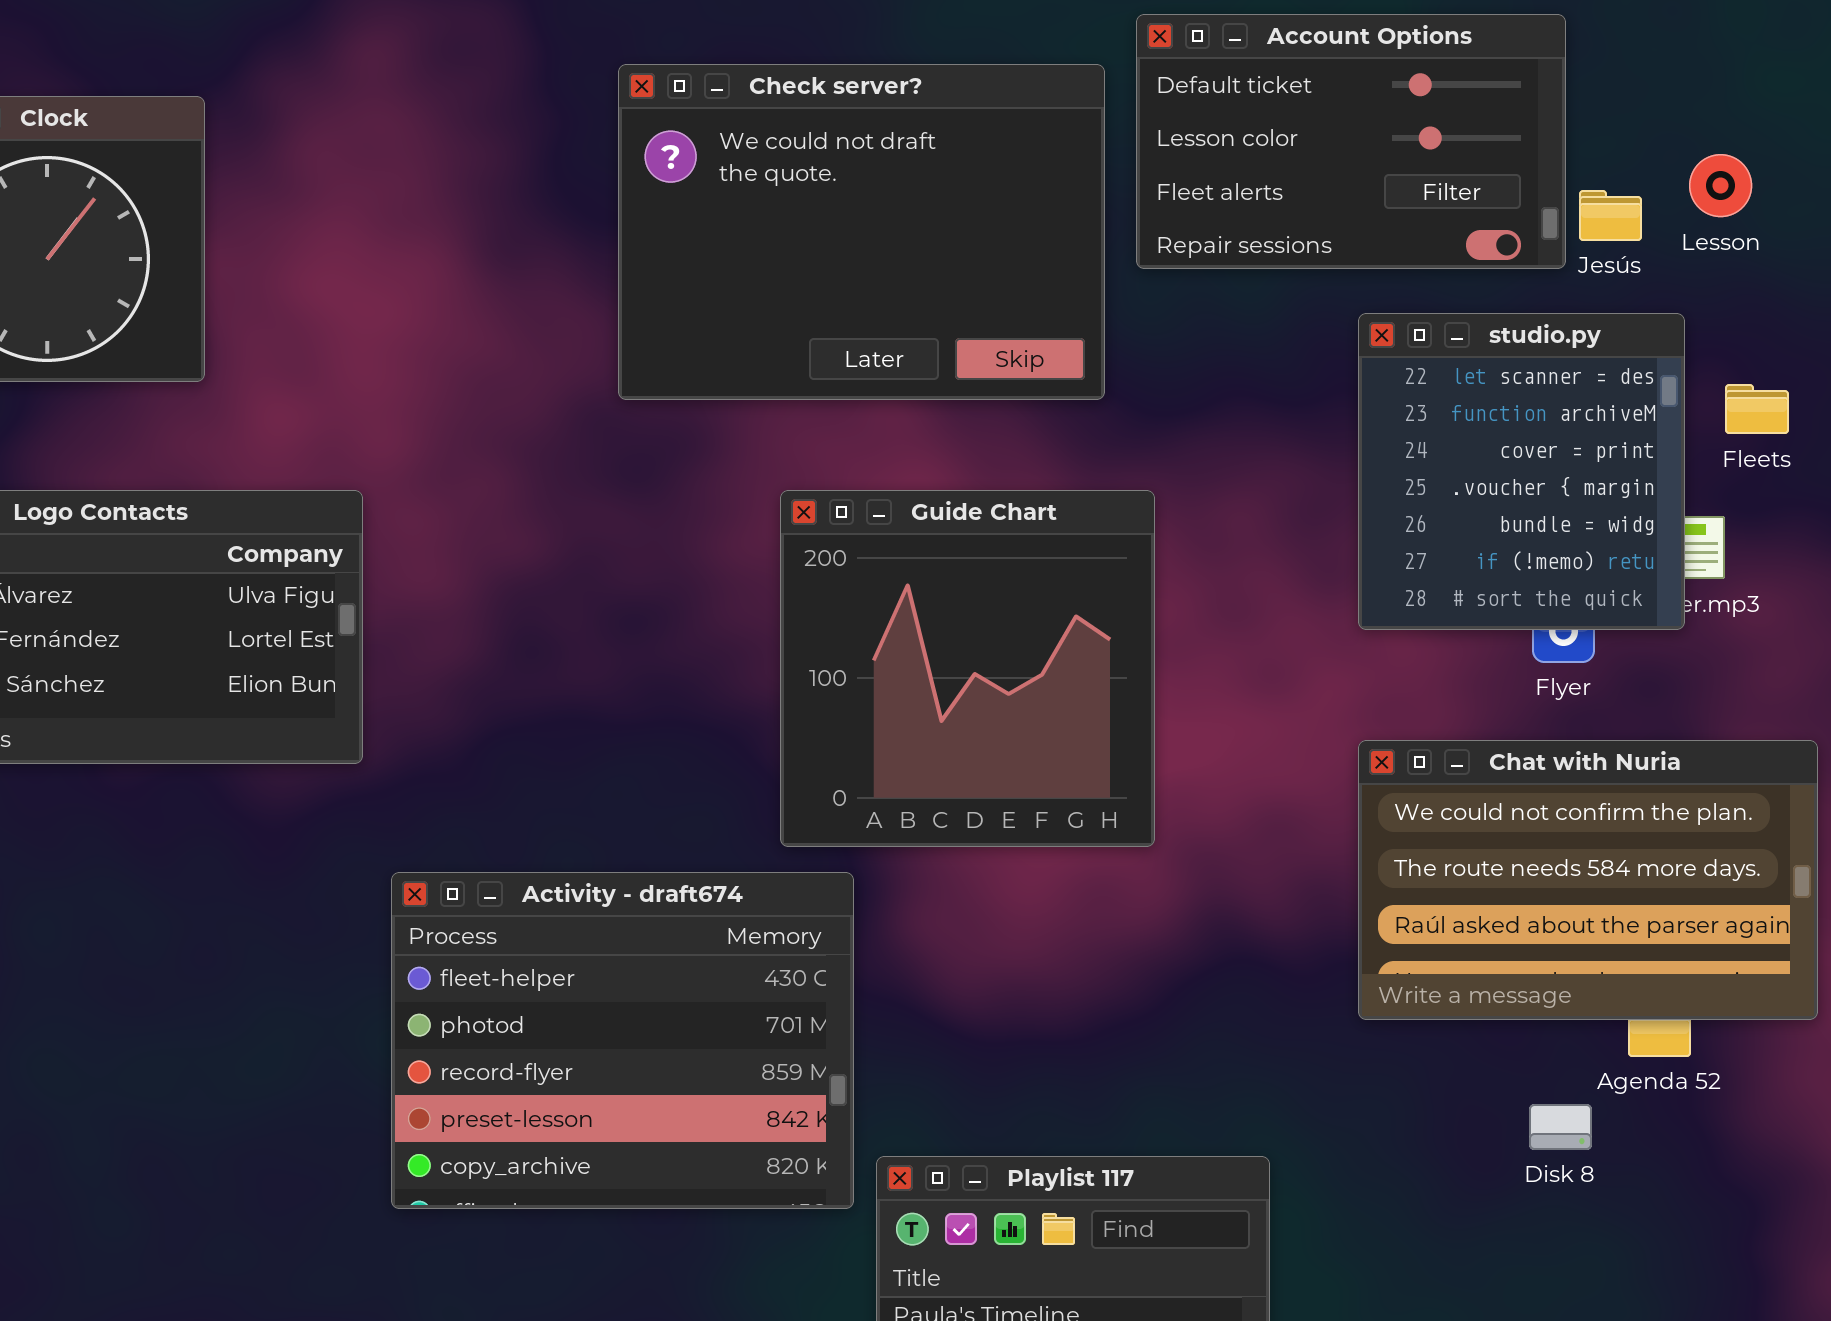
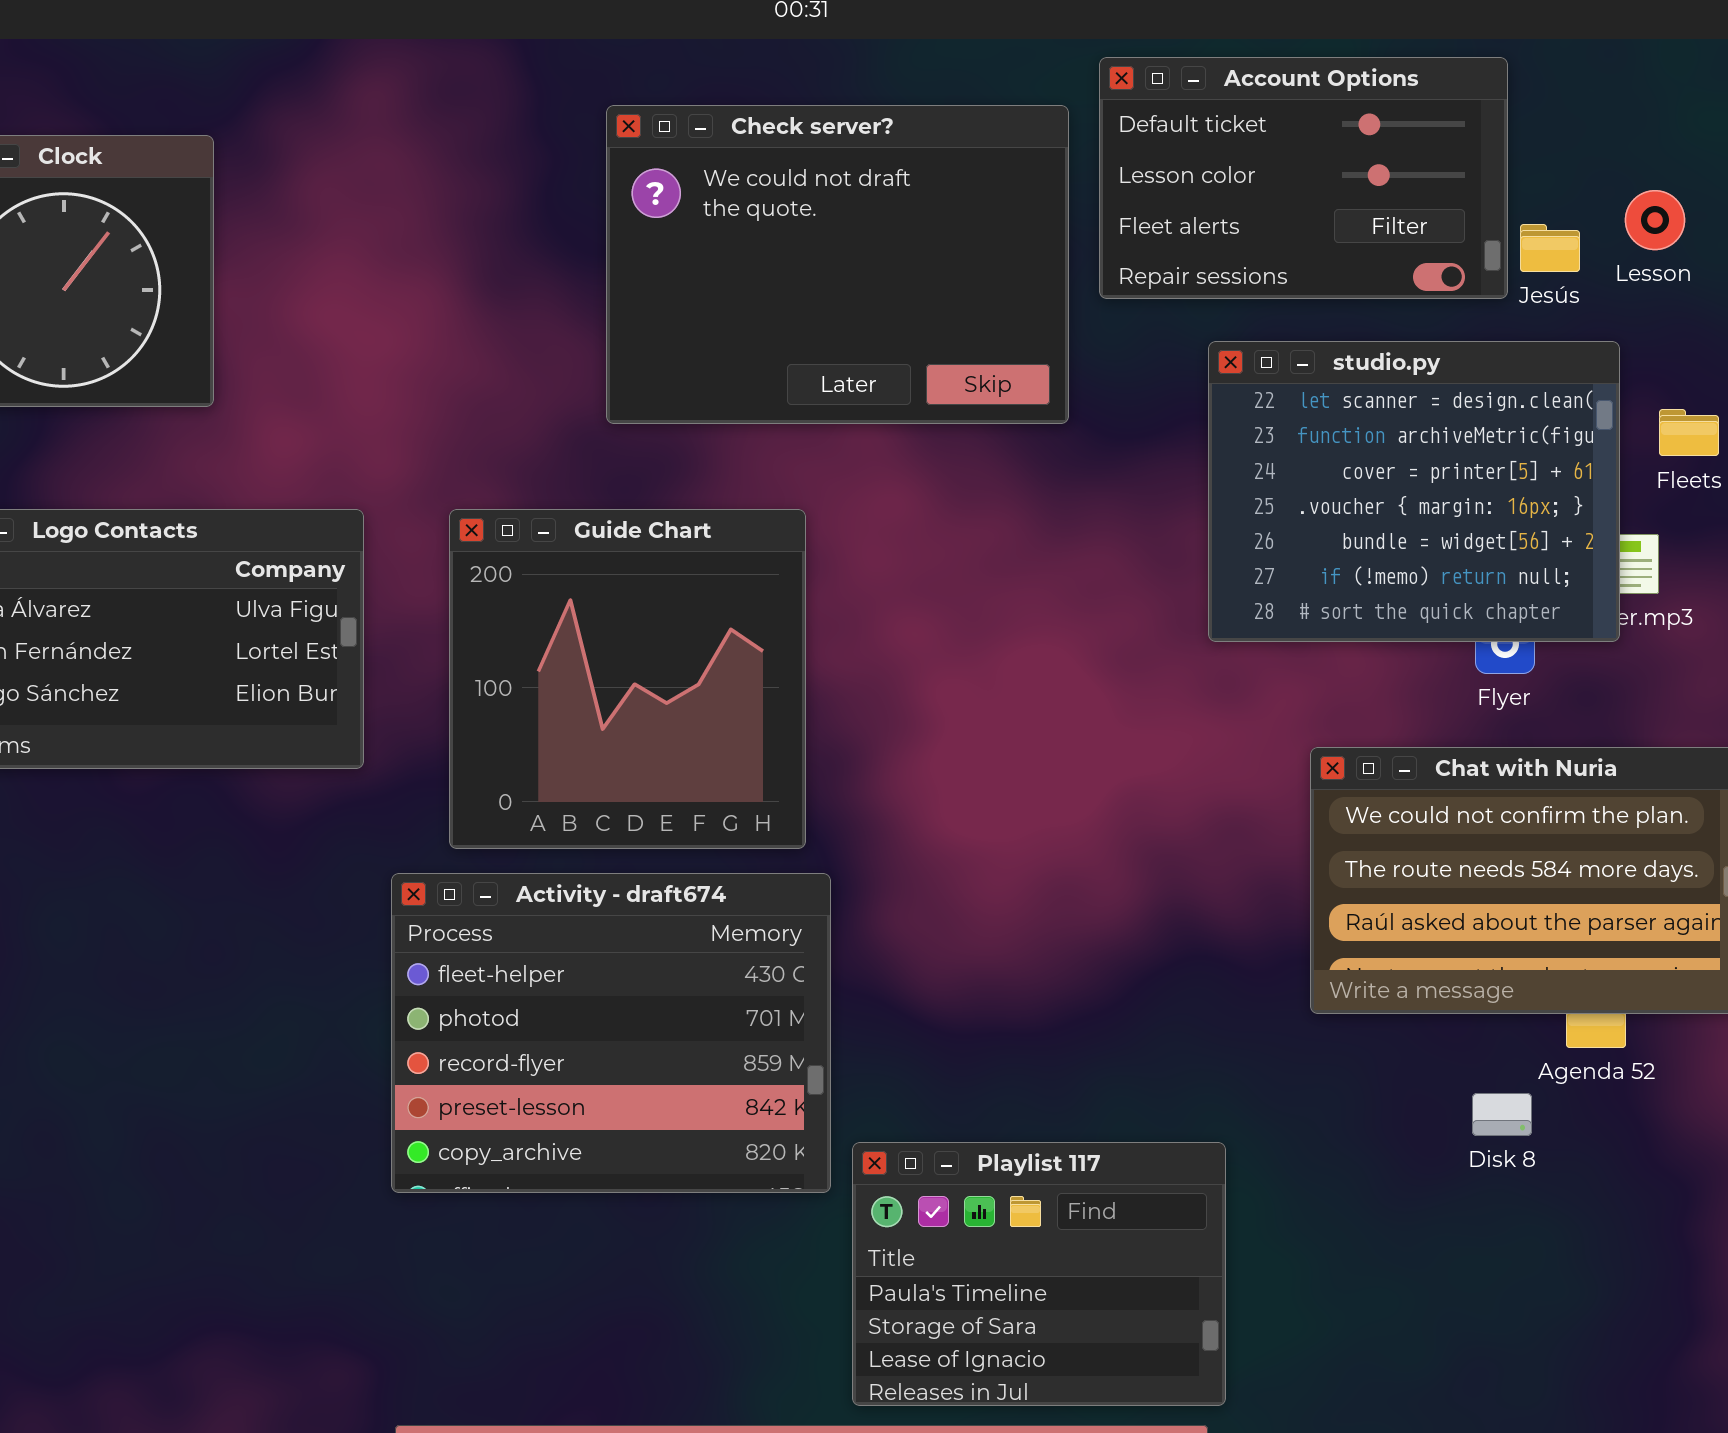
studio.py: [1358,313,1685,630] -> [1208,341,1620,642], resized
Guide Chart: [780,490,1155,847] -> [449,509,806,849], moved

